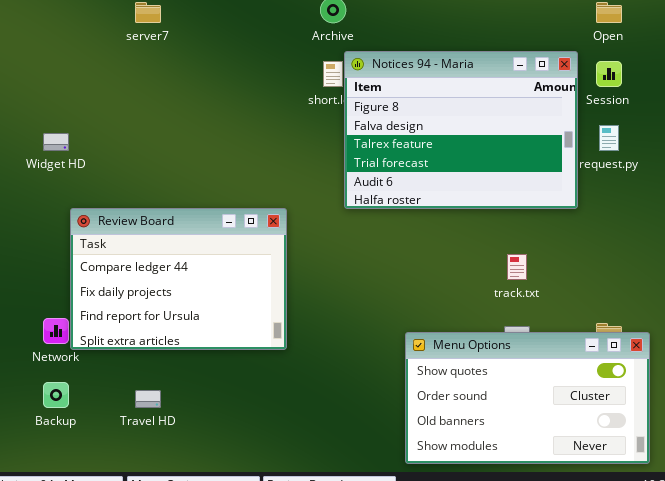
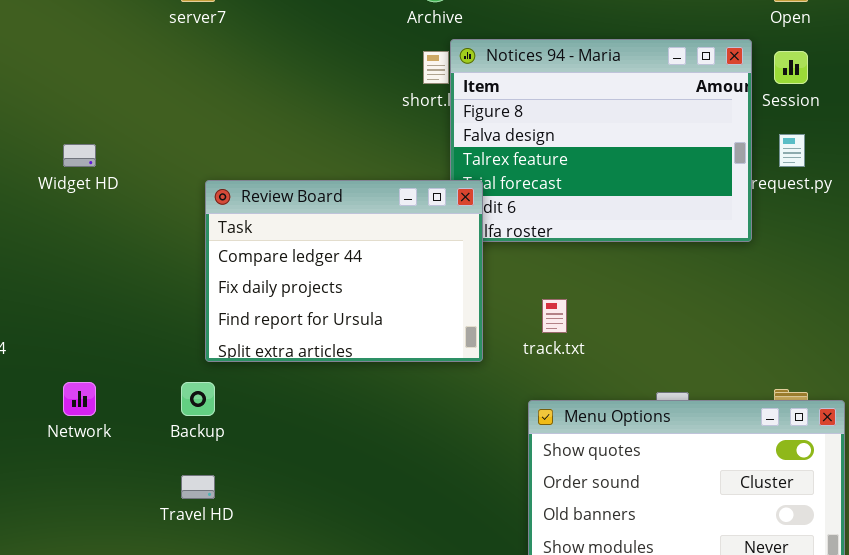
Review Board: [70,208,287,350] -> [205,180,483,362], moved
track.txt: [507,254,527,280] -> [542,299,567,333], moved
Backup: [43,382,69,408] -> [181,382,215,416], moved

